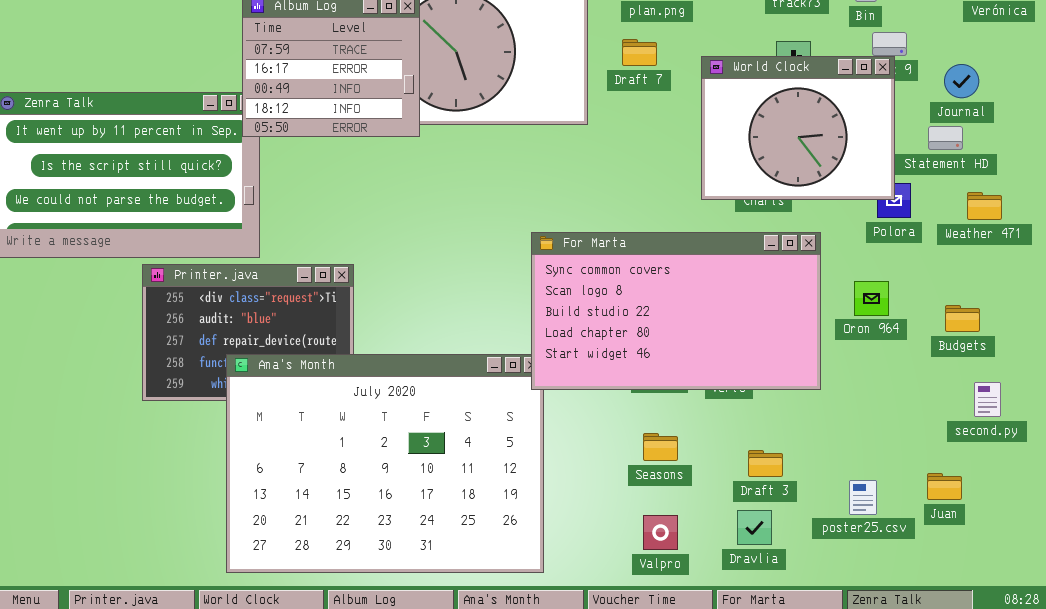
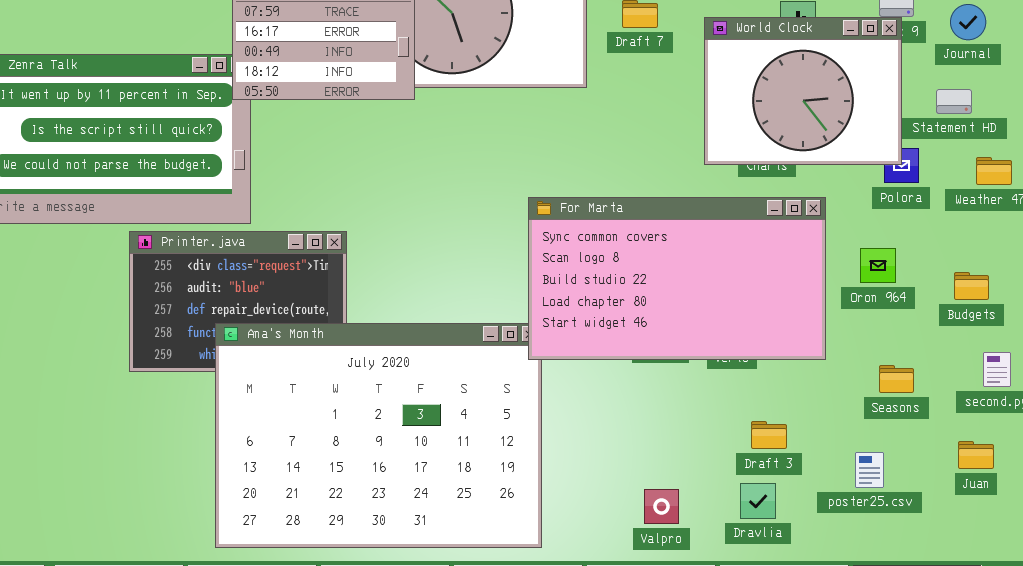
Journal: [944,64,979,98] -> [950,4,986,40], moved
Seasons: [643,433,678,461] -> [879,365,914,393], moved
Juan: [927,473,962,500] -> [958,441,994,469], moved

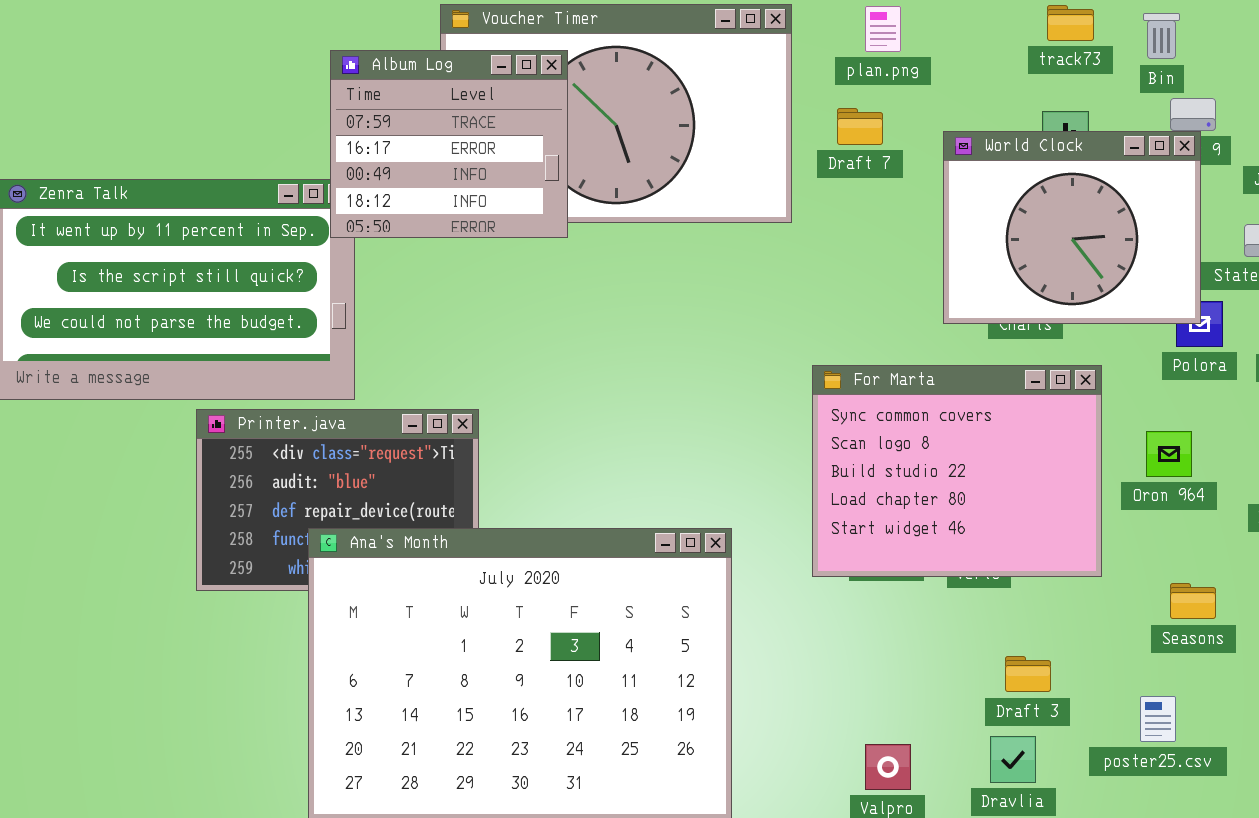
For Marta: [528,197,826,360] -> [812,365,1102,577], resized

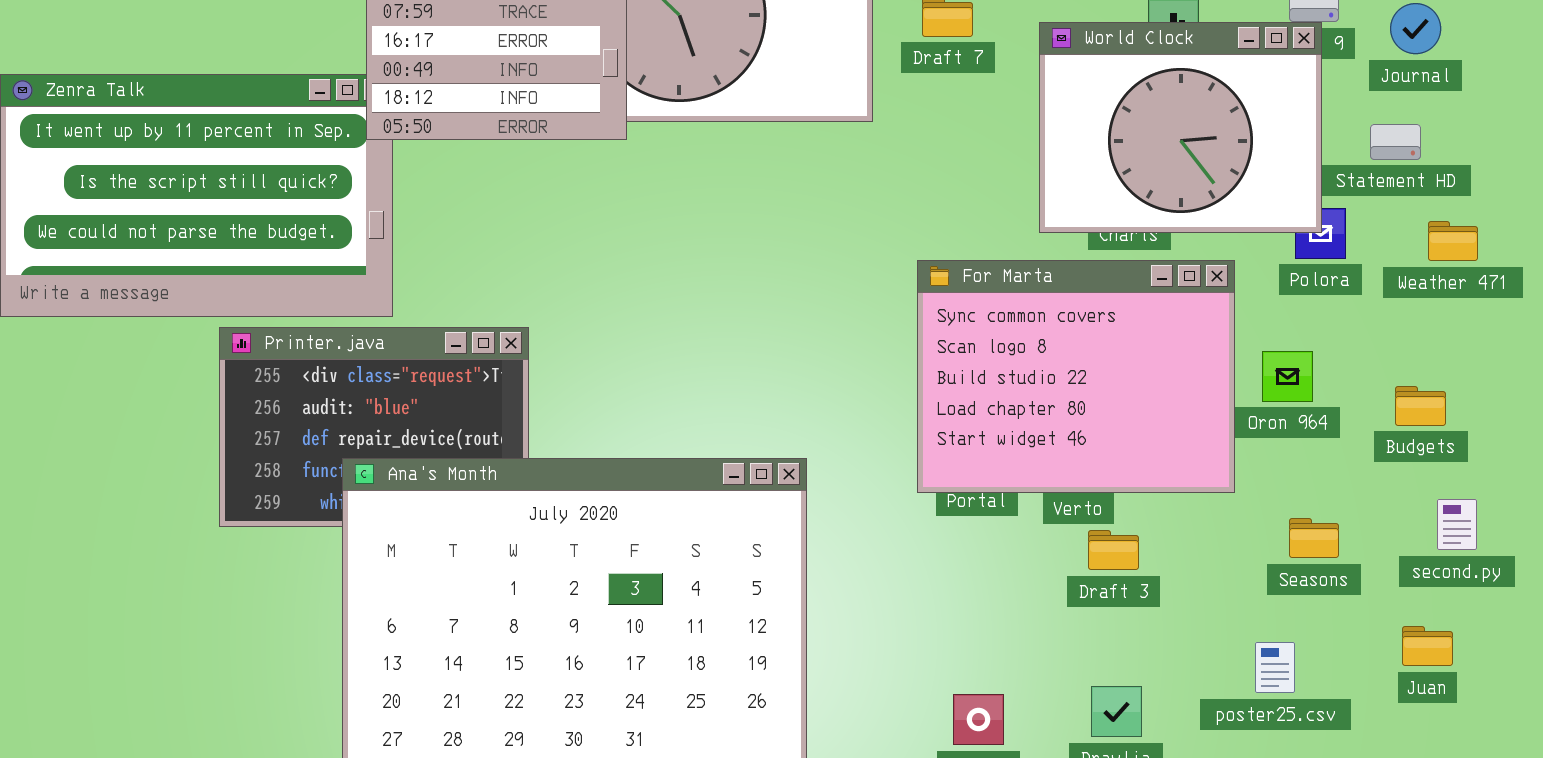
For Marta: [812,365,1102,577] -> [917,260,1235,493], moved
Draft 3: [1005,656,1051,692] -> [1088,530,1139,570], moved

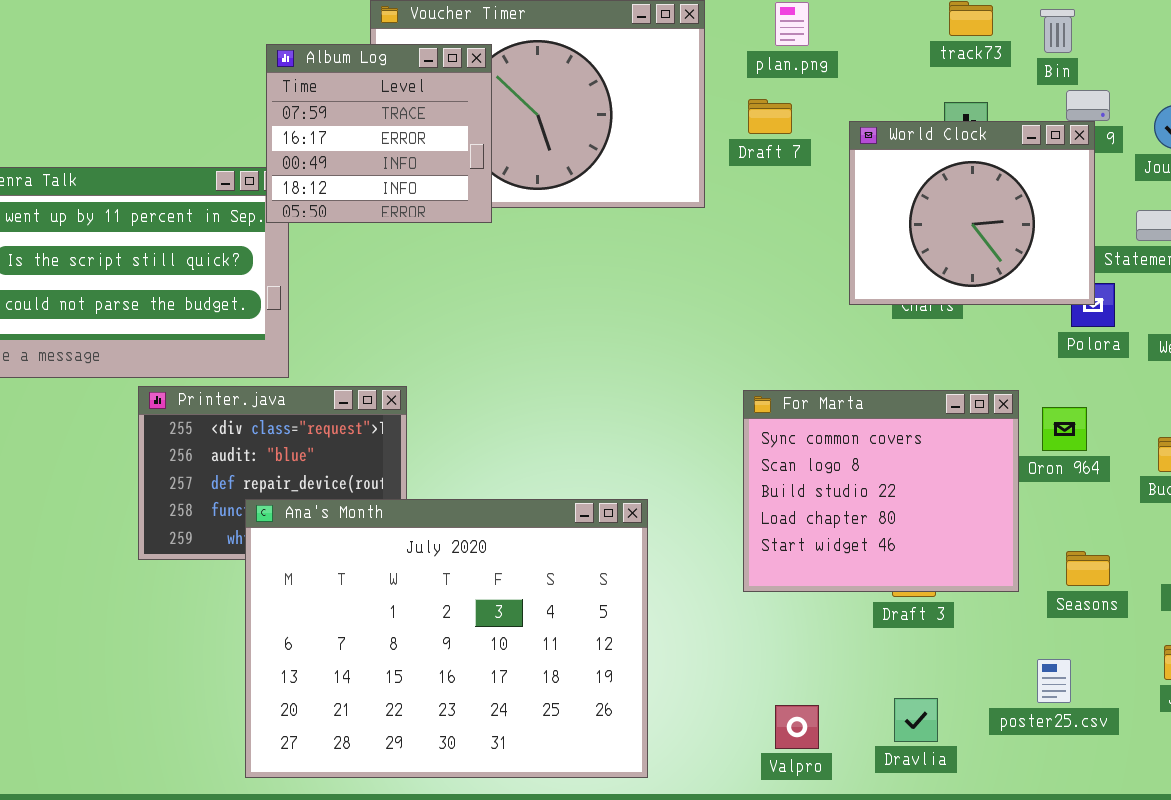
For Marta: [917,260,1235,493] -> [743,390,1019,592], moved

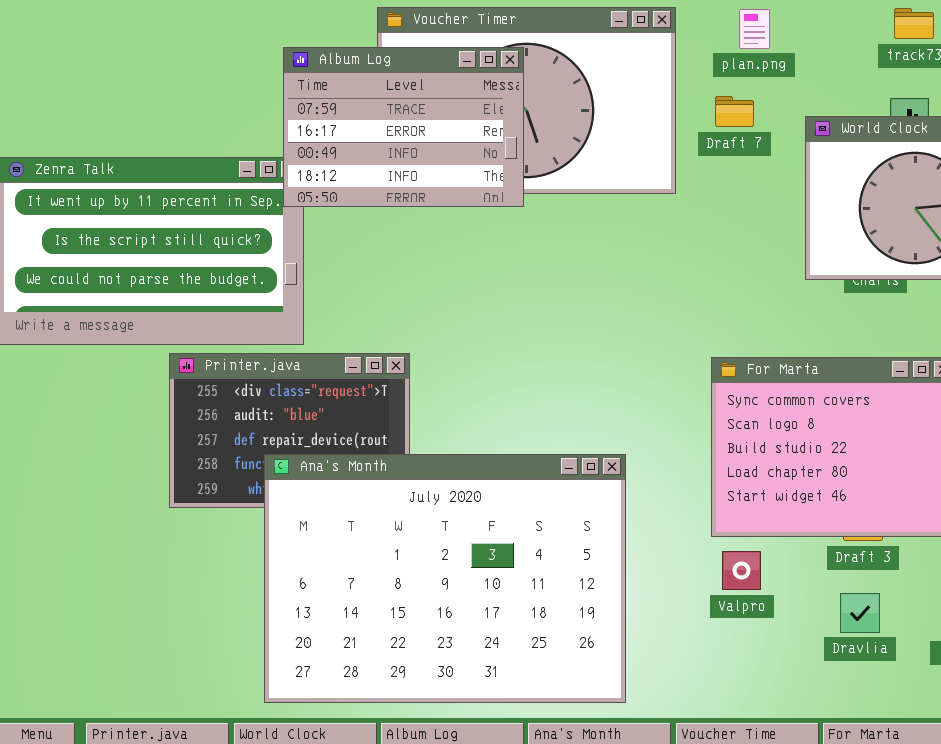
Album Log: [266,44,492,223] -> [283,47,524,207], resized
Dravlia: [894,698,938,742] -> [840,593,880,633], moved
Valpro: [775,705,819,749] -> [722,551,761,590], moved

